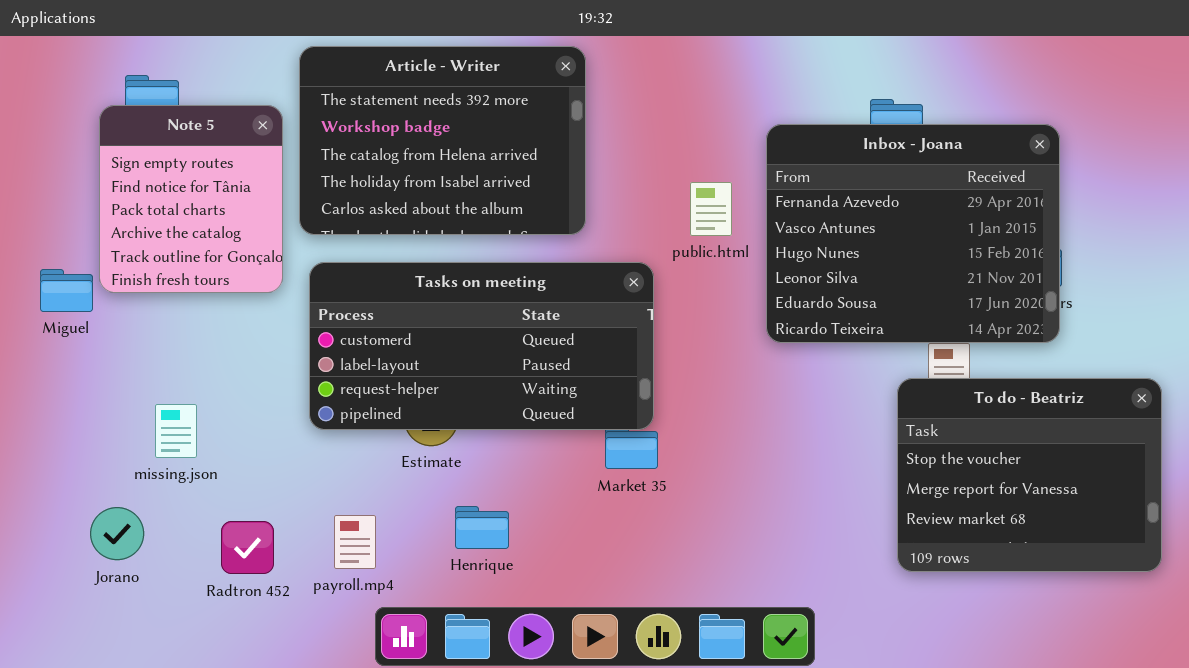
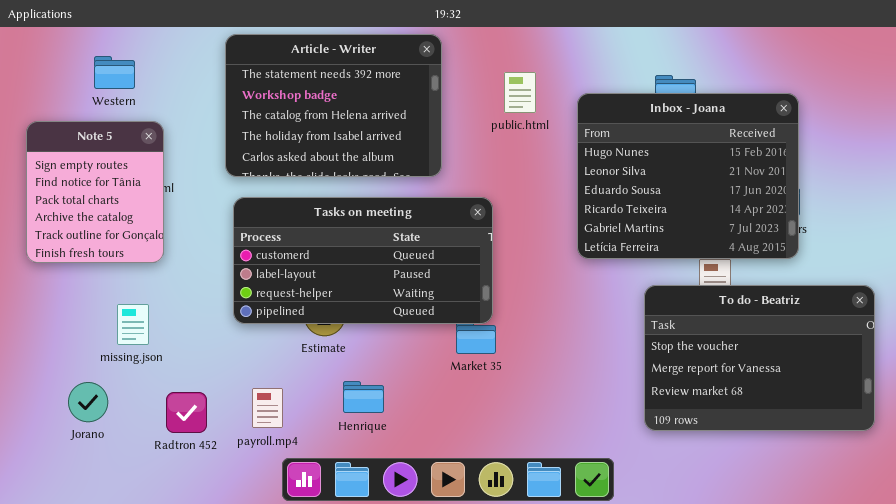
Note 5: [99,105,283,293] -> [26,121,164,263], moved
Inbox - Joana: [766,124,1060,343] -> [577,93,799,259], scrolled down 2 rows
public.html: [690,182,732,236] -> [504,72,536,113], moved
To do - Beatriz: [897,378,1162,572] -> [644,285,875,431], resized

